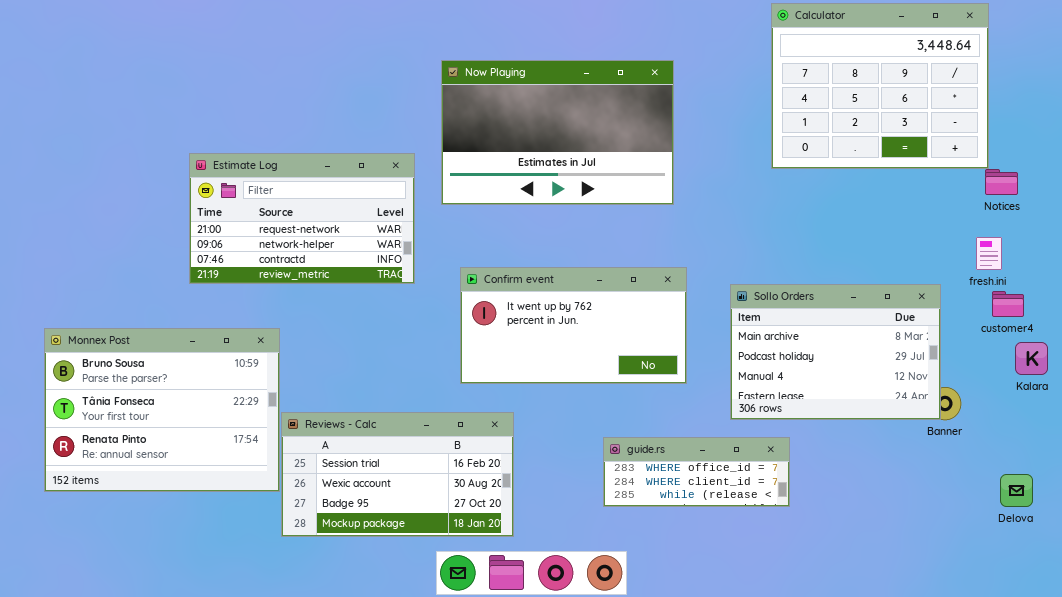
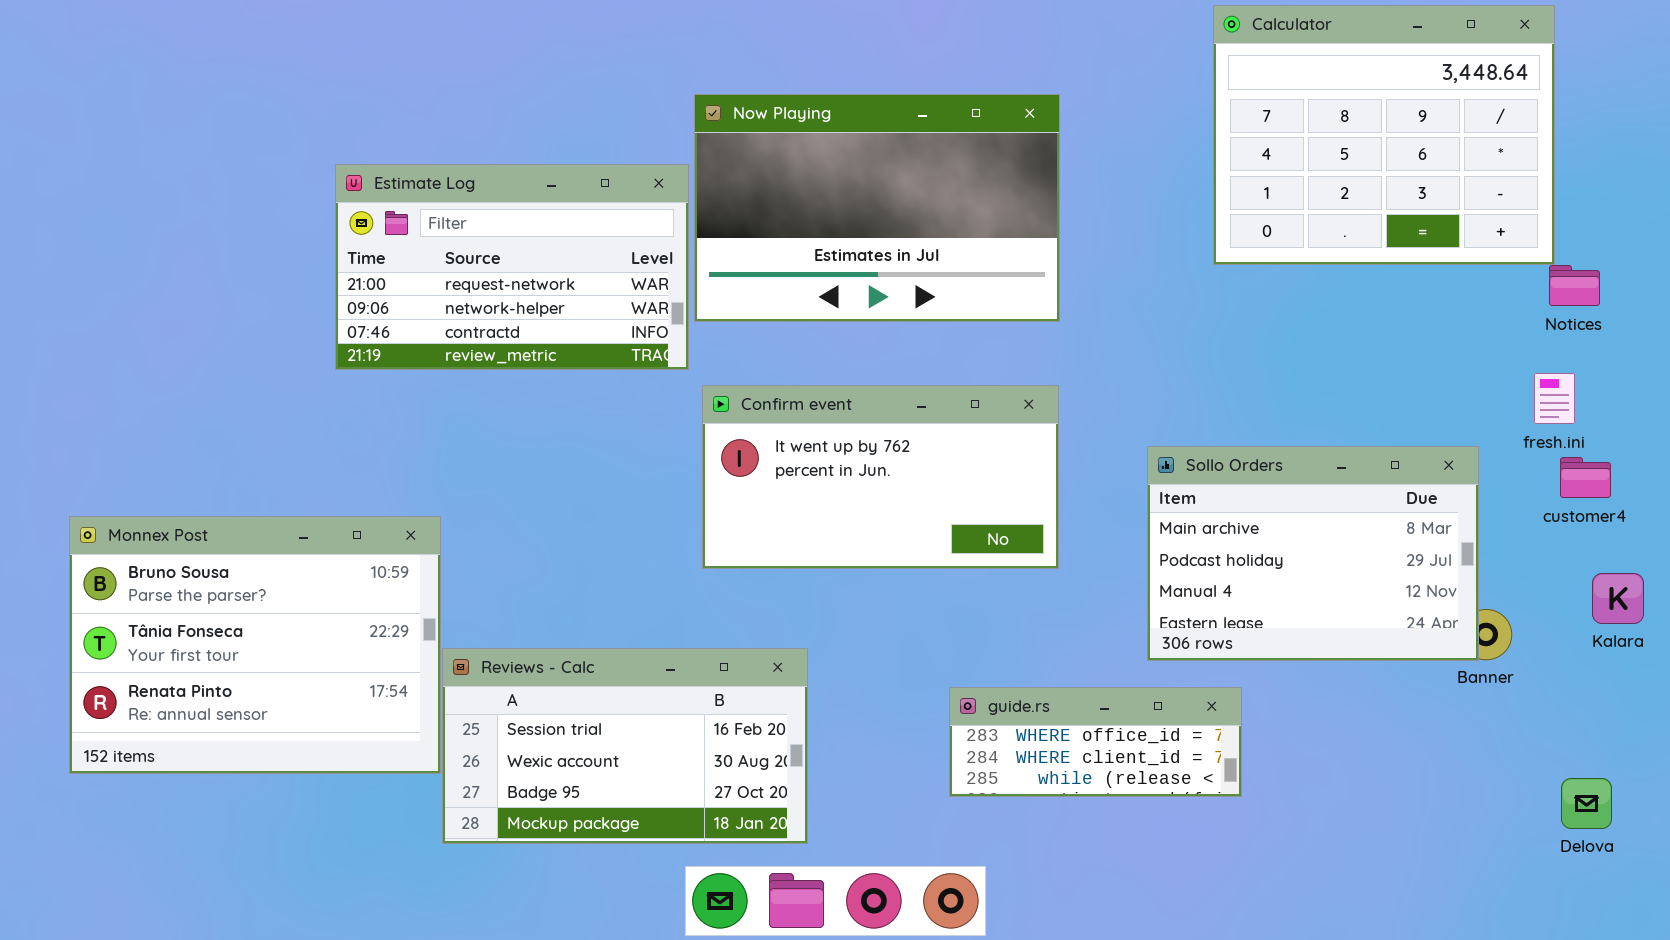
Estimate Log: [189,153,415,284] -> [335,164,689,370], moved
Confirm event: [460,267,687,384] -> [702,385,1059,569], moved
Kalara: [1015,342,1048,375] -> [1592,573,1644,624], moved
Delova: [1000,474,1033,507] -> [1561,778,1612,829], moved

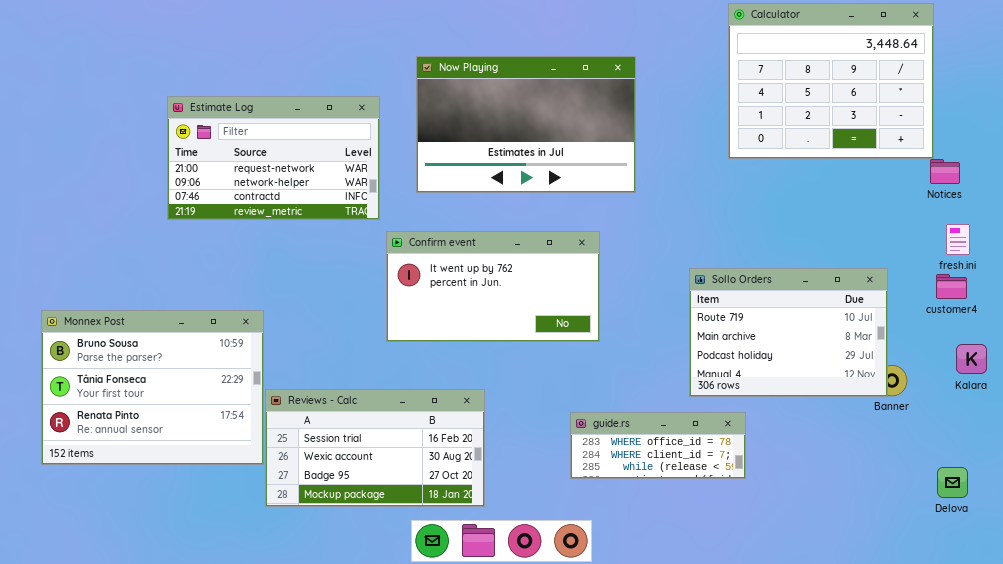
Estimate Log: [335,164,689,370] -> [167,96,380,220], moved
fresh.ini: [1534,373,1575,424] -> [946,224,970,255], moved
Confirm event: [702,385,1059,569] -> [386,231,600,342], moved
Sollo Orders: [1147,446,1479,661] -> [689,268,888,397], scrolled up 1 row

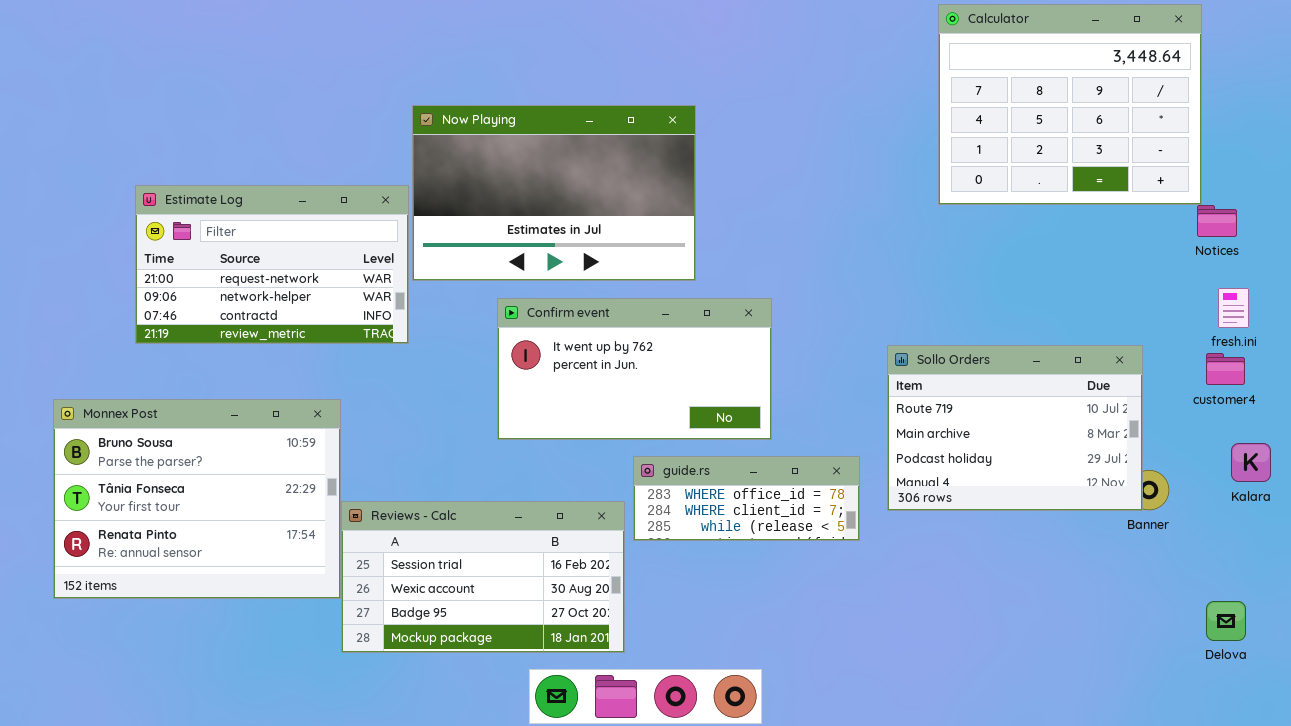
Now Playing: [416,56,636,193] -> [412,105,696,281], moved
Estimate Log: [167,96,380,220] -> [135,185,409,344], moved
guide.rs: [570,412,746,479] -> [633,456,860,541], moved

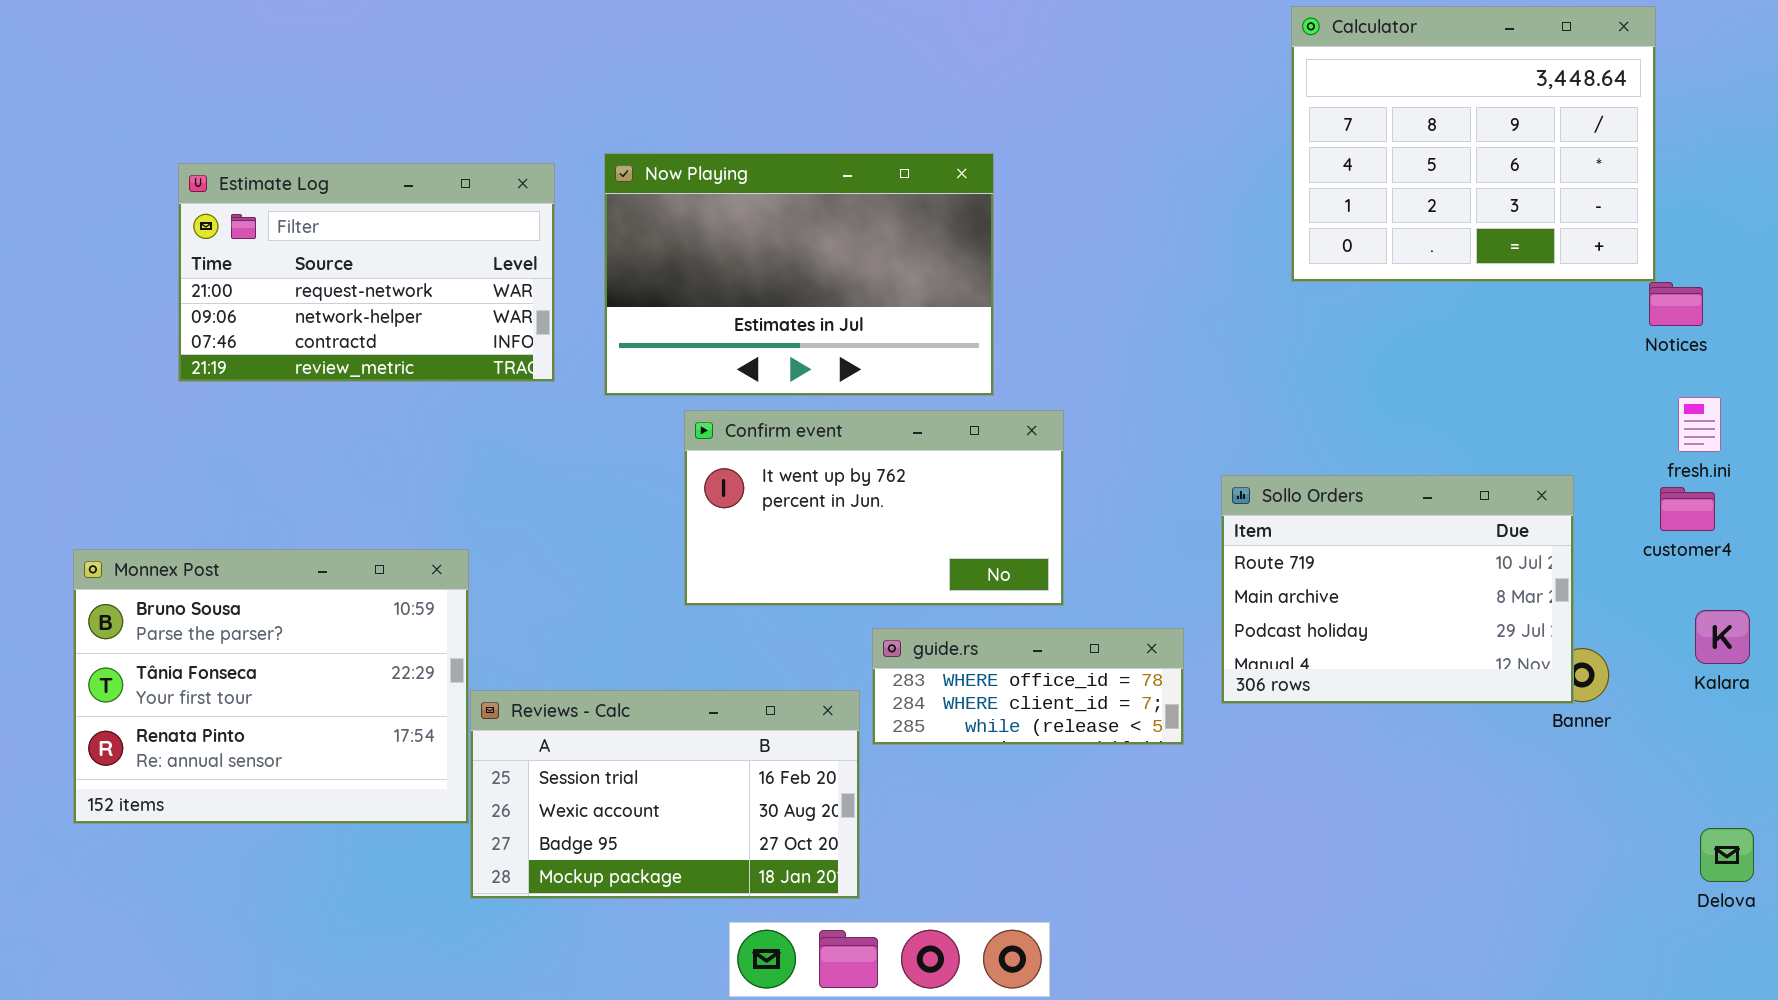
Now Playing: [412,105,696,281] -> [604,153,994,396], moved
Estimate Log: [135,185,409,344] -> [178,163,555,382], moved
Delova: [1206,601,1246,641] -> [1700,828,1754,882], moved

